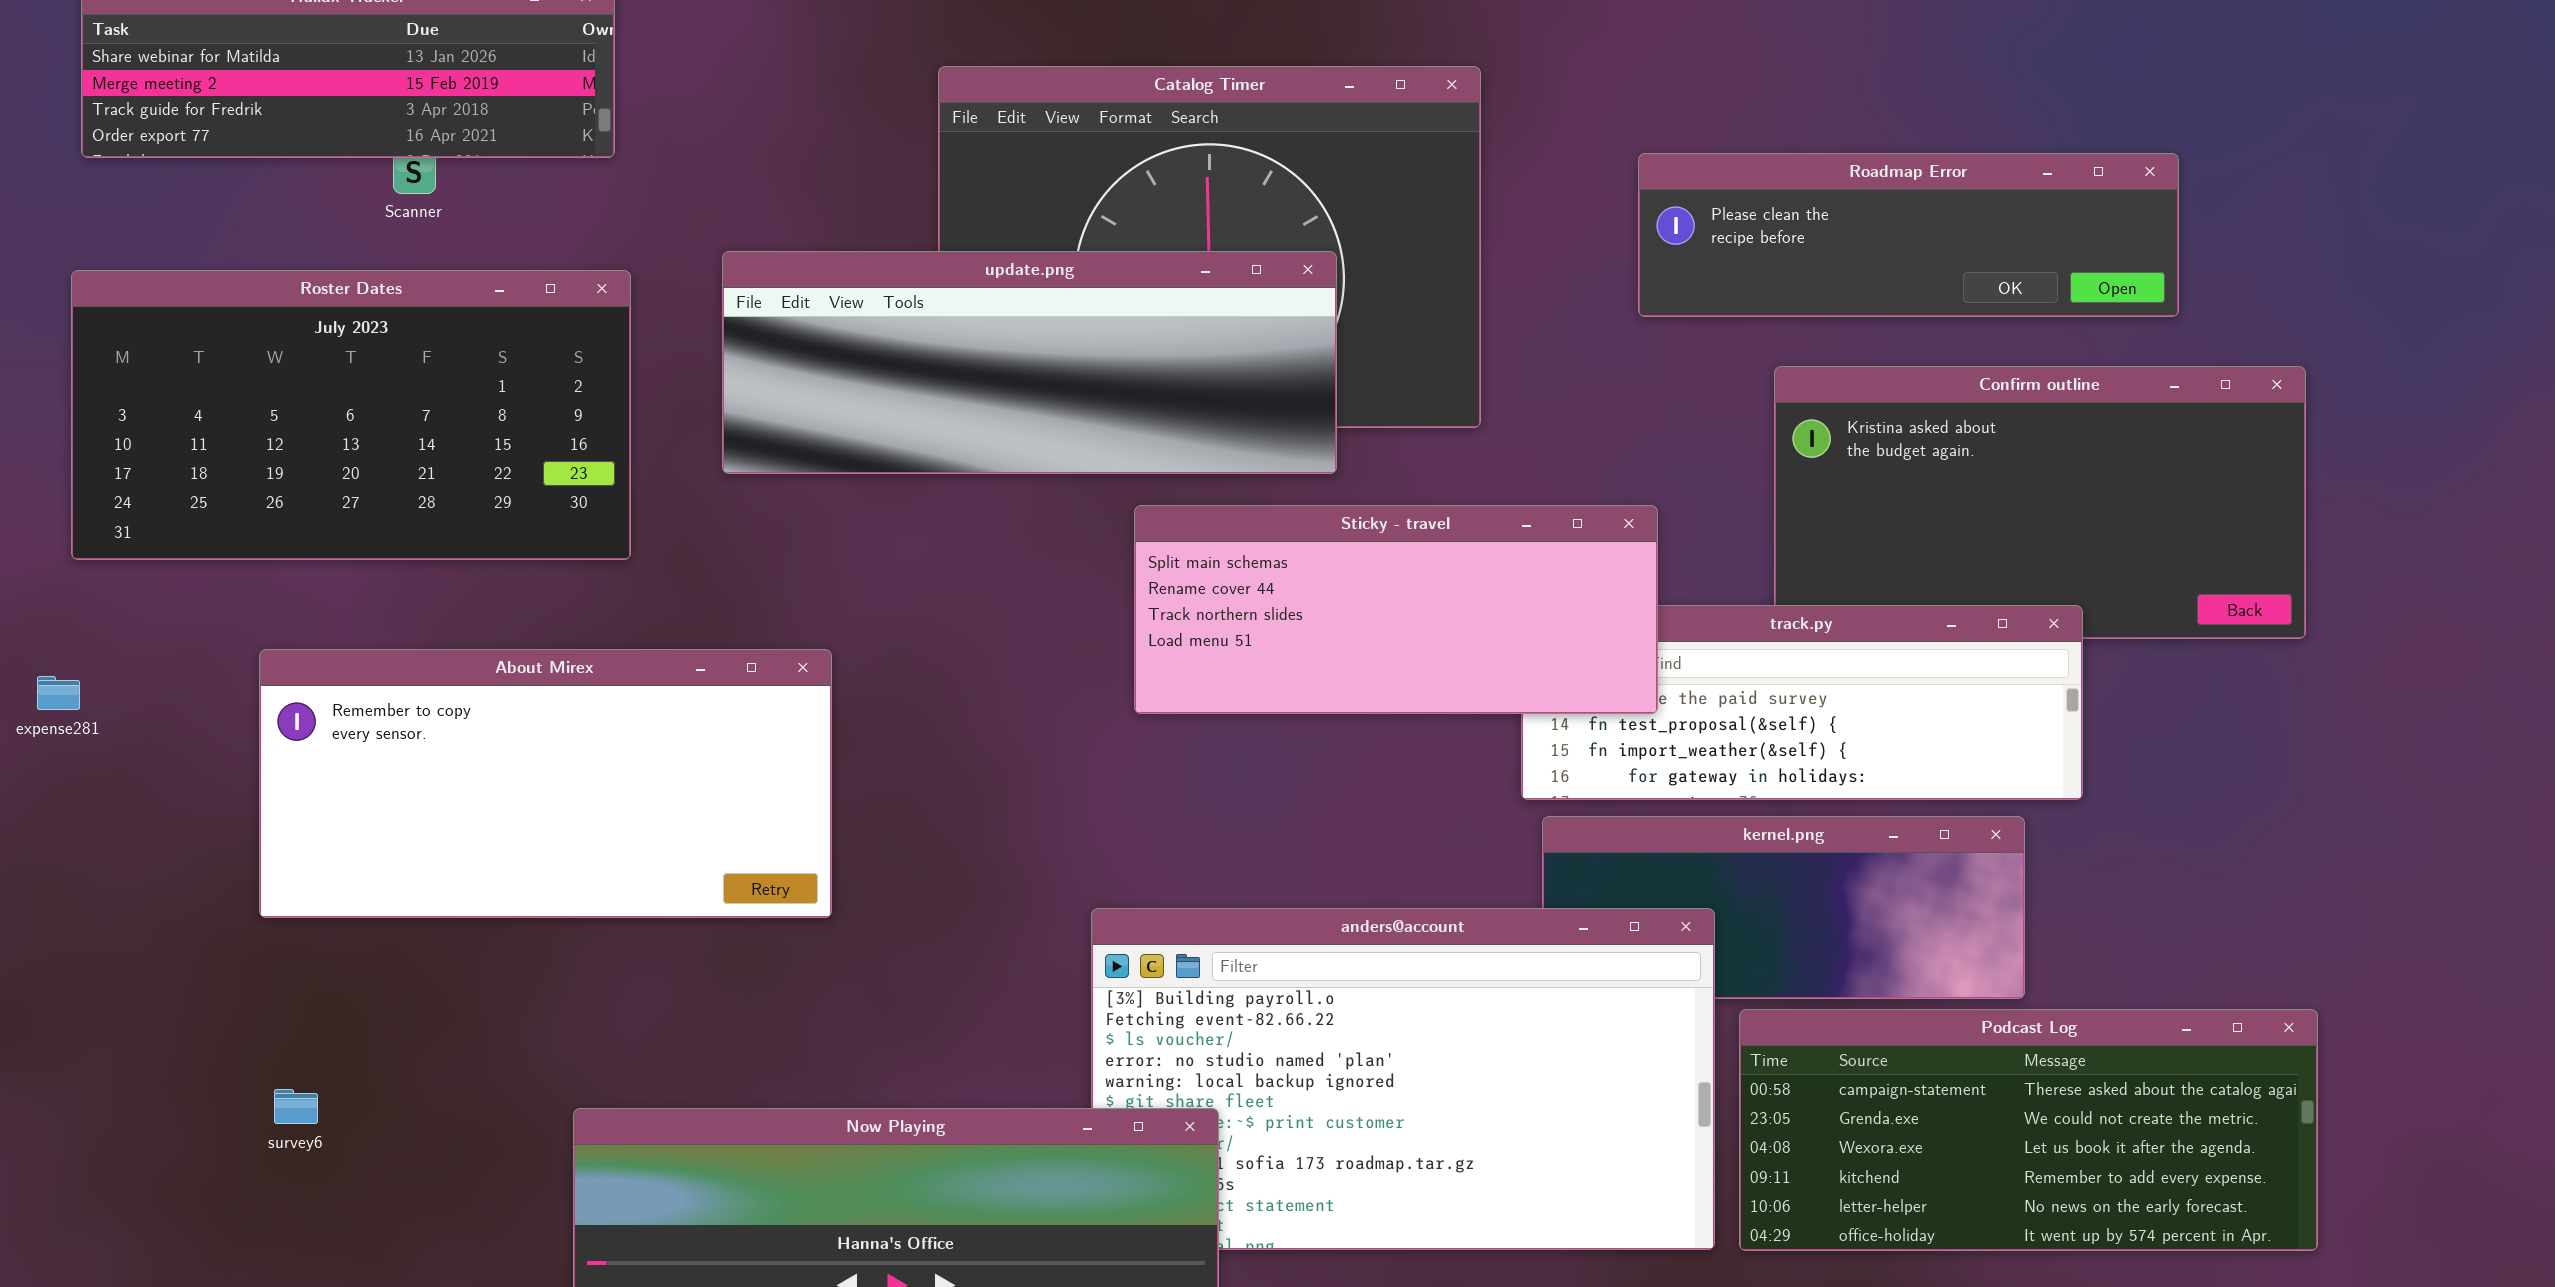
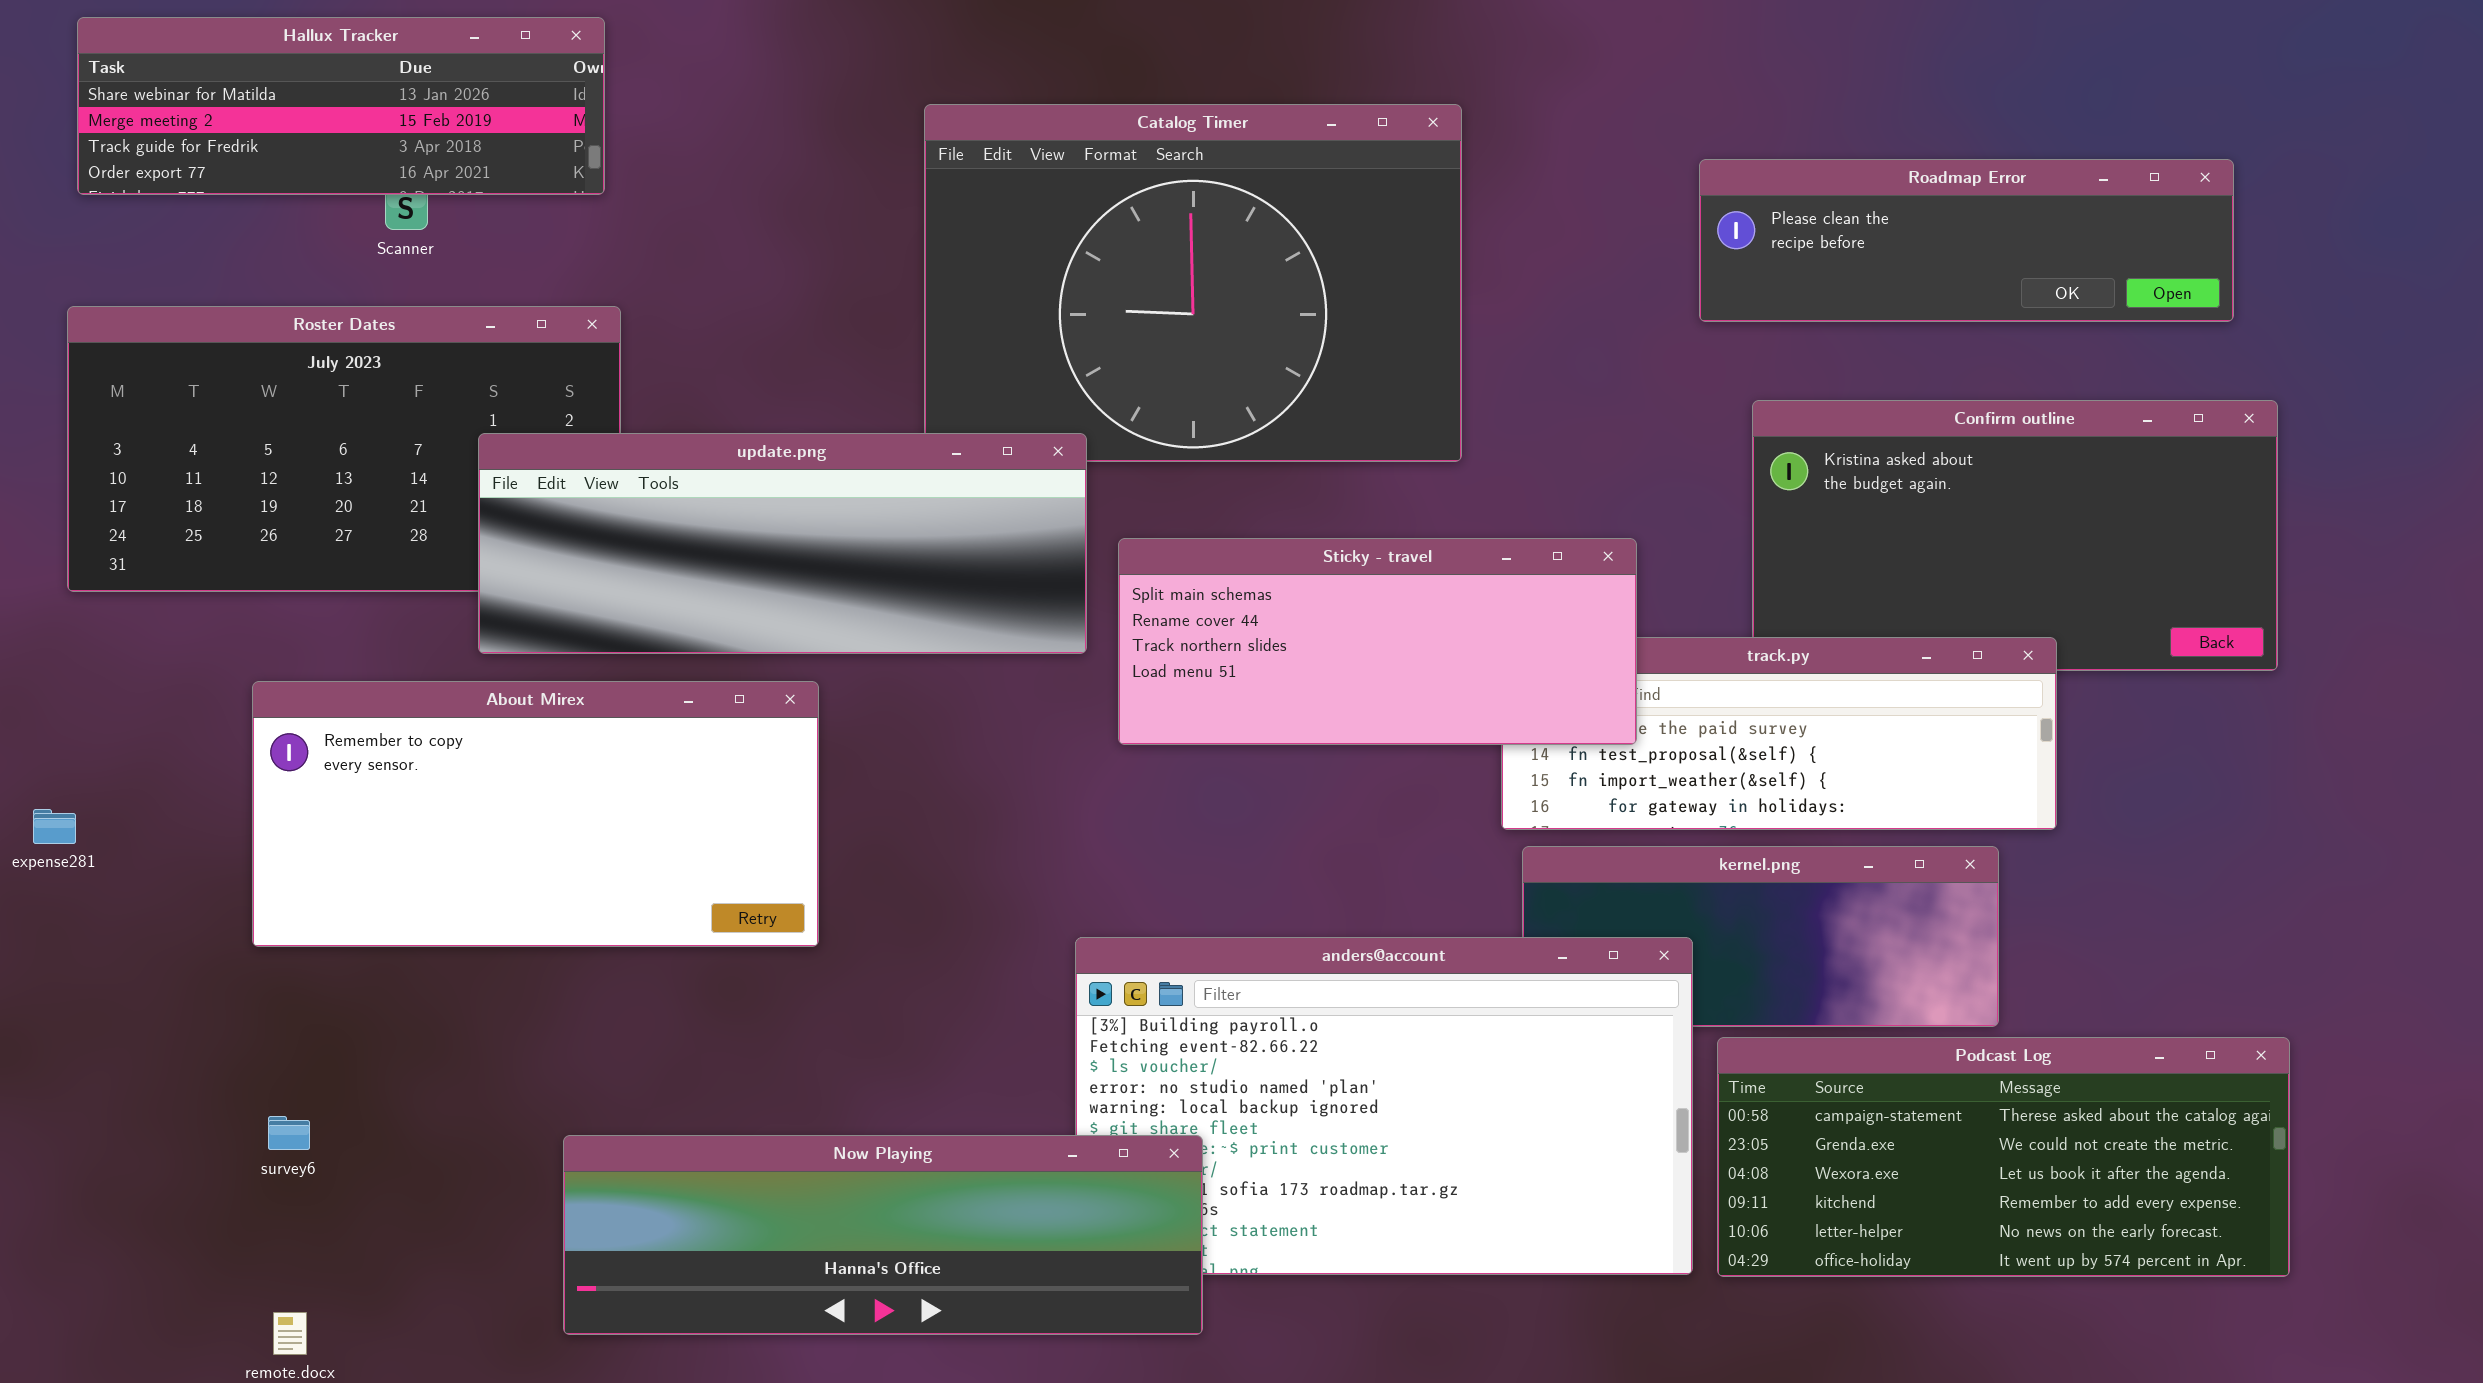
Roadmap Error: [1638,153,2179,317] -> [1699,159,2234,322], moved
update.png: [722,251,1337,474] -> [478,433,1087,654], moved
expense281: [37,676,80,710] -> [33,809,76,844], moved

